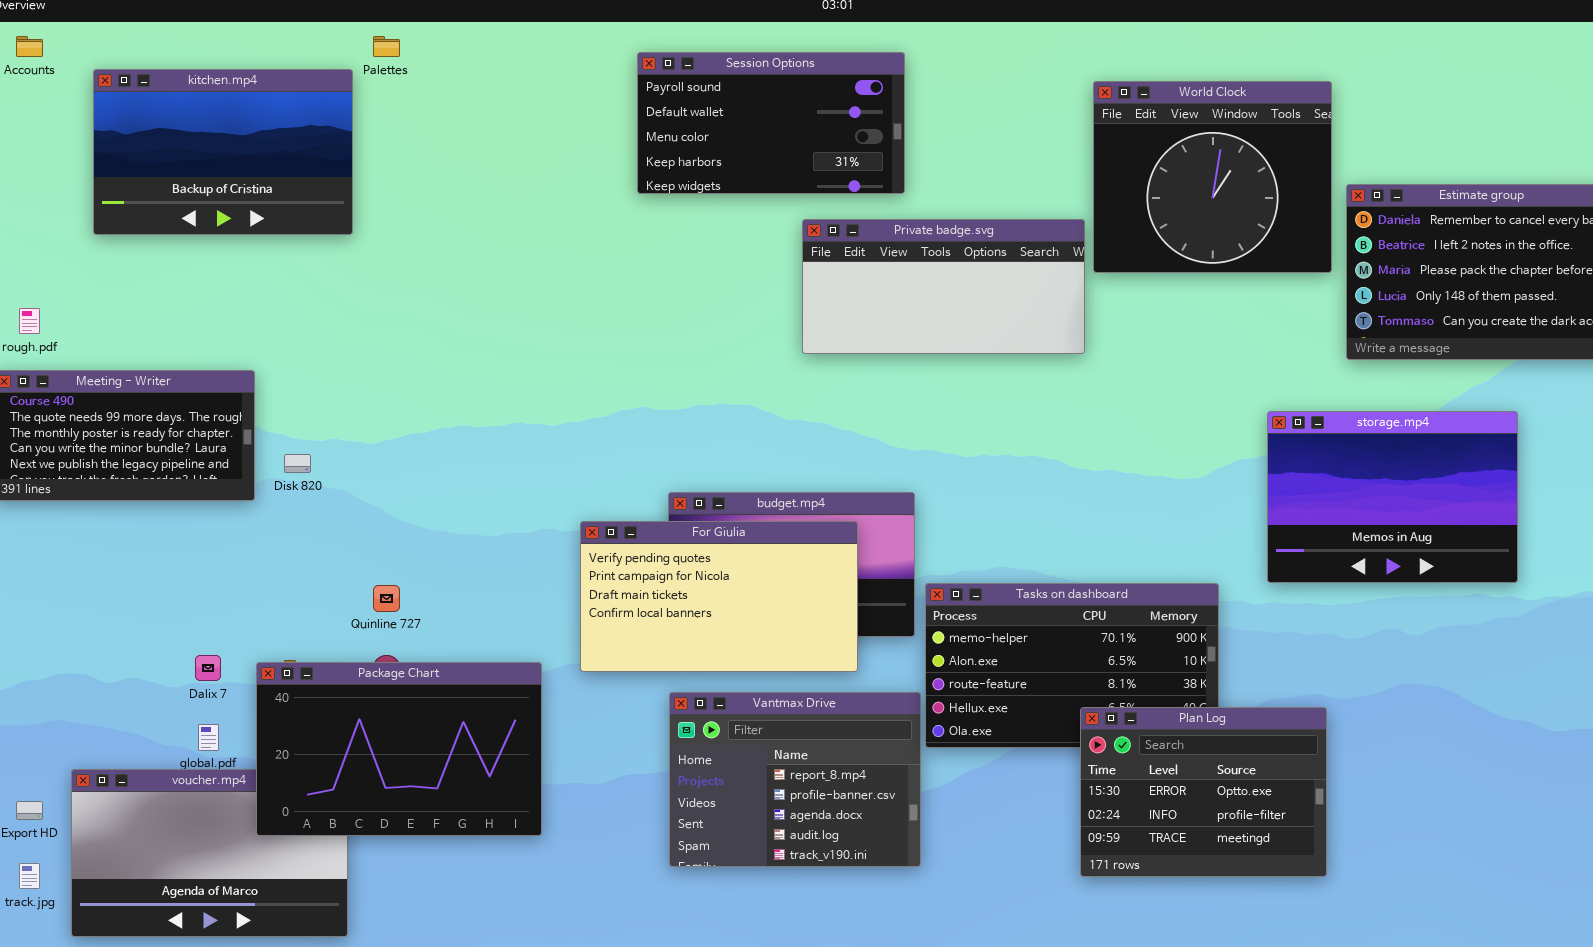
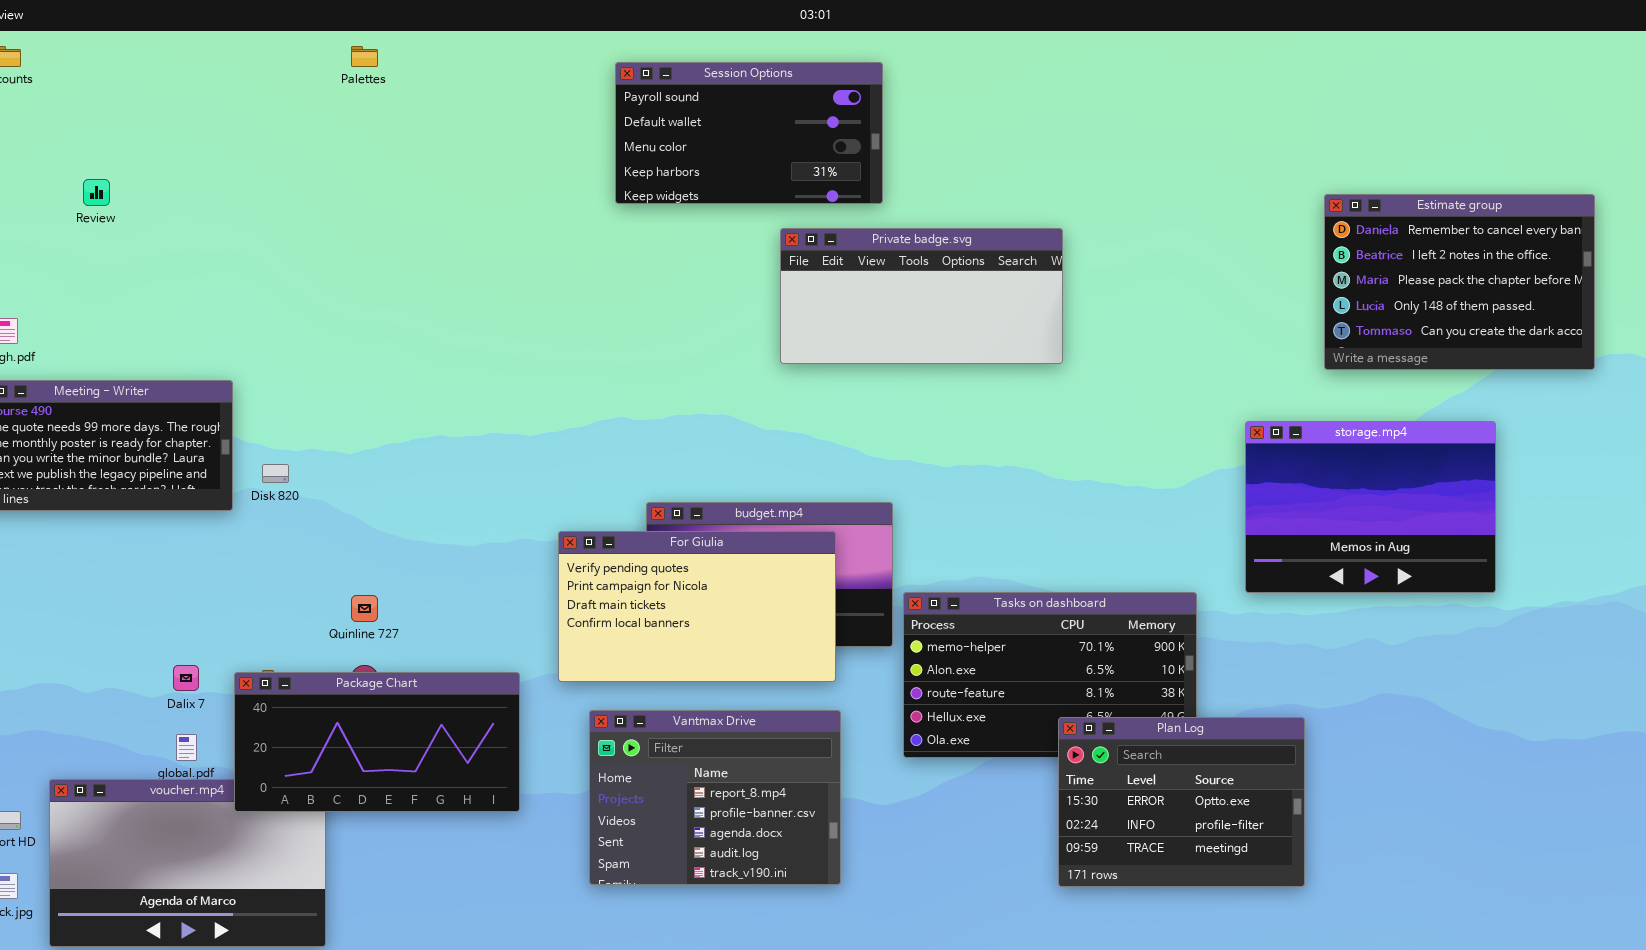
kitchen.mp4: [93,69,353,235] -> none, closed
World Clock: [1093,81,1332,273] -> none, closed
Package Chart: [256,662,542,836] -> [234,672,520,812], resized
Vantmax Drive: [669,692,921,867] -> [589,710,841,885], moved

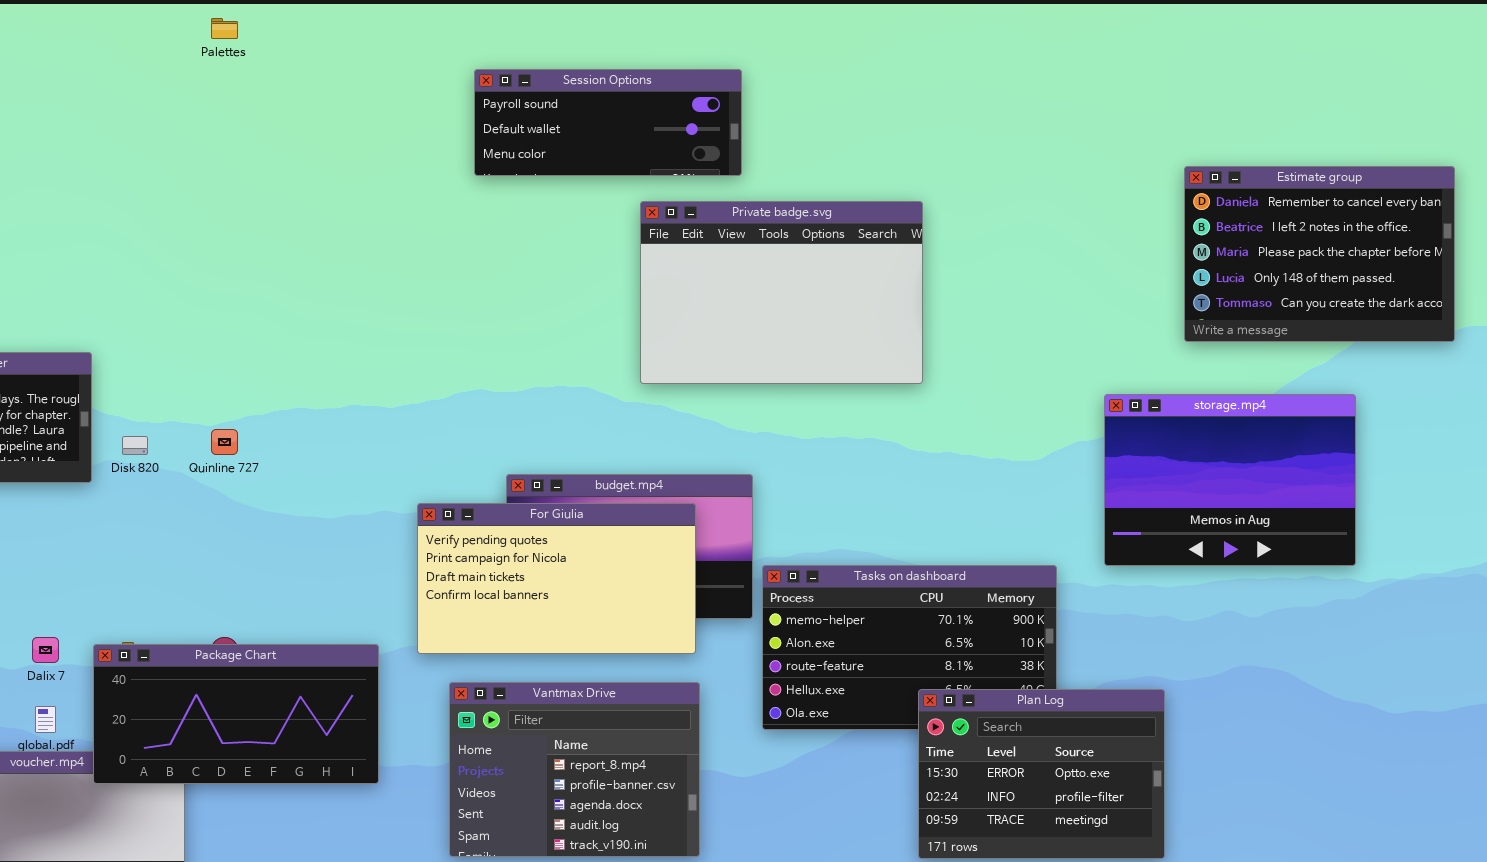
Session Options: [615,62,883,204] -> [474,69,742,176], resized
Private badge.svg: [780,228,1063,364] -> [640,201,923,384], resized
Quinline 727: [351,595,378,622] -> [211,429,238,455], moved

